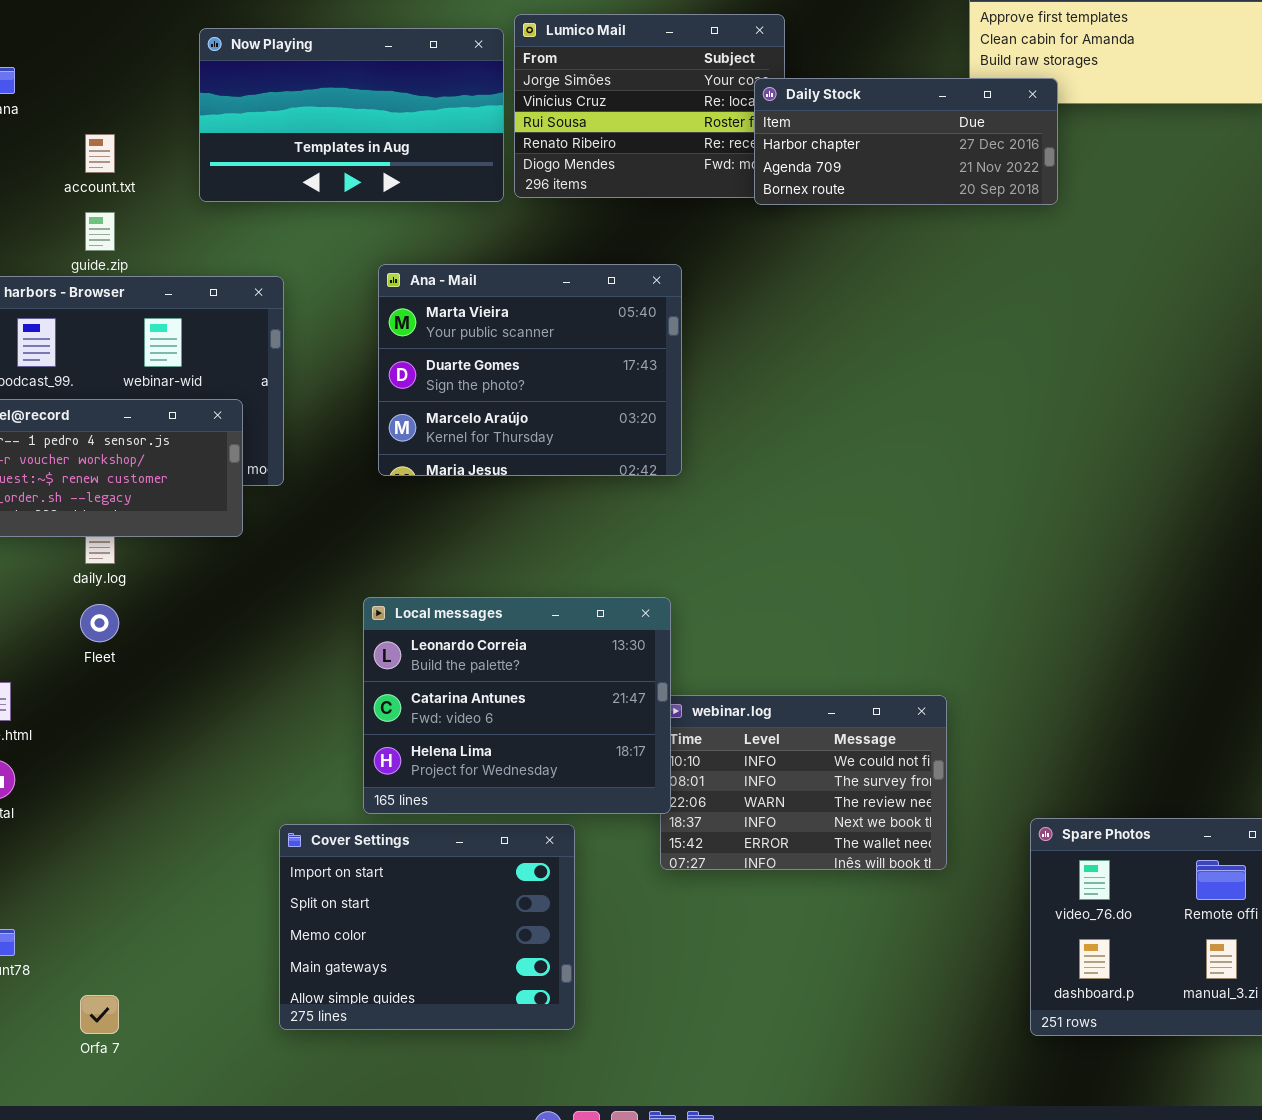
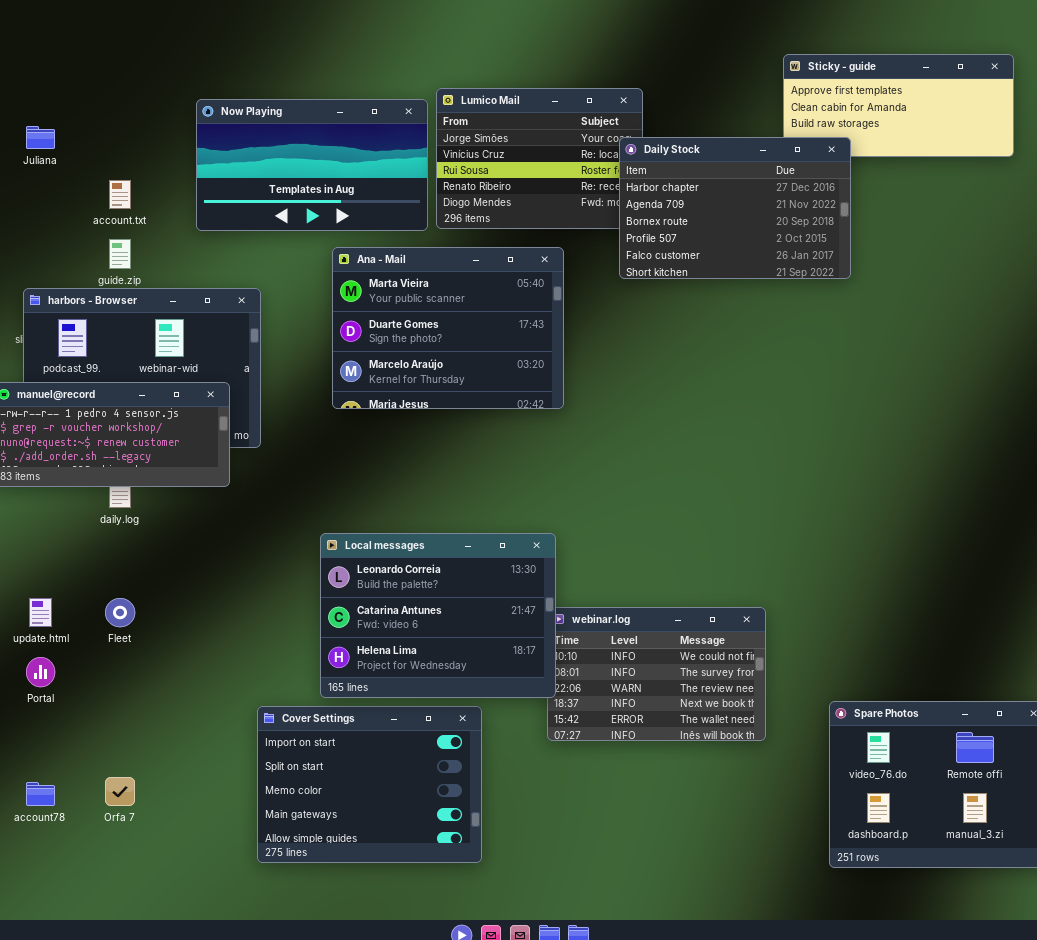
Daily Stock: [754,78,1058,205] -> [619,137,851,279], resized
Ana - Mail: [378,264,682,476] -> [332,247,564,409], moved
Fleet: [80,604,119,642] -> [105,598,135,627], moved
Orfa 7: [80,995,119,1034] -> [105,777,135,806], moved

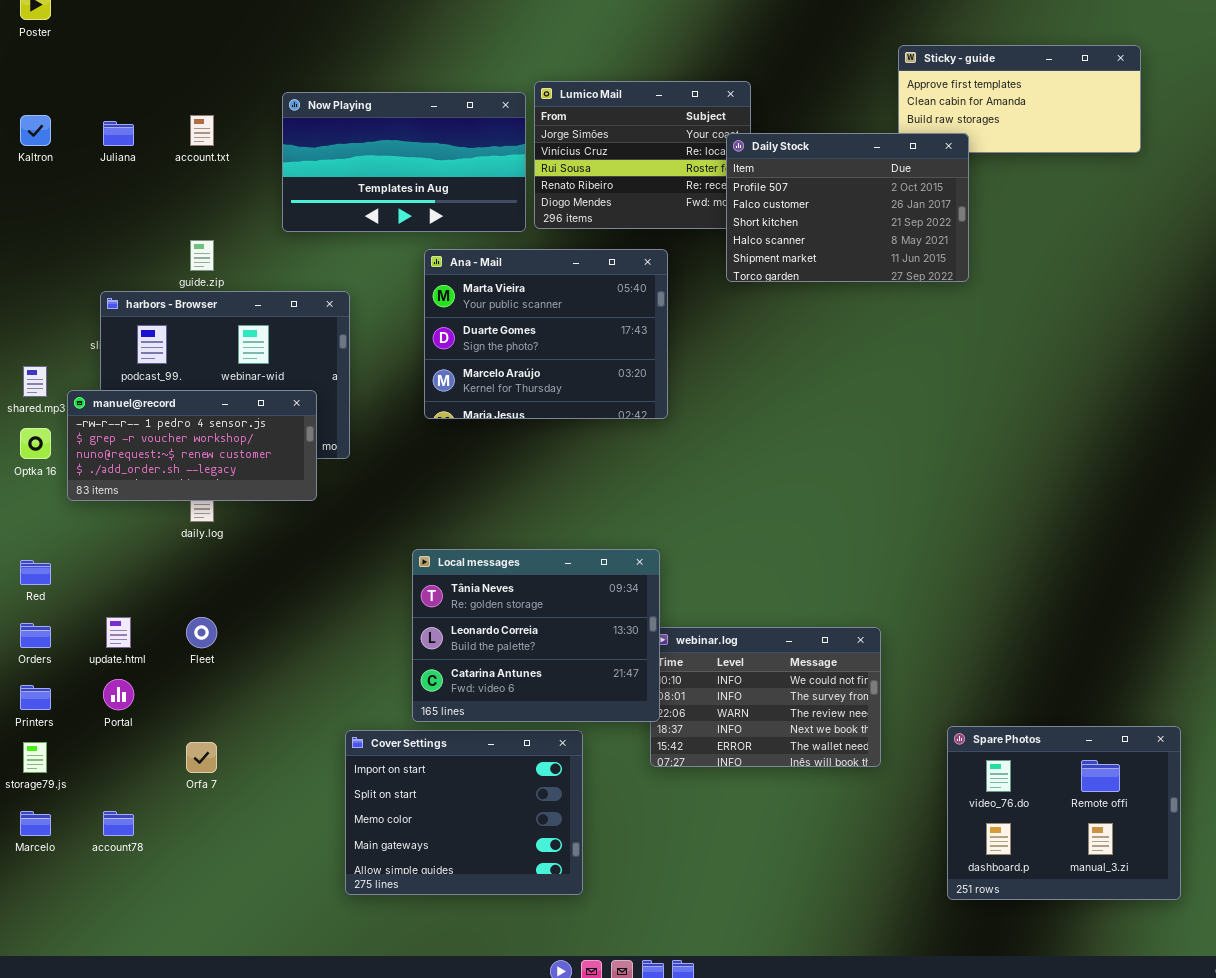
Daily Stock: [619,137,851,279] -> [726,133,969,282], scrolled down 3 rows
account.txt: [109,180,131,209] -> [190,115,214,146], moved
Local messages: [320,533,556,698] -> [412,549,660,722], scrolled up 1 row
Orfa 7: [105,777,135,806] -> [186,742,217,773], moved

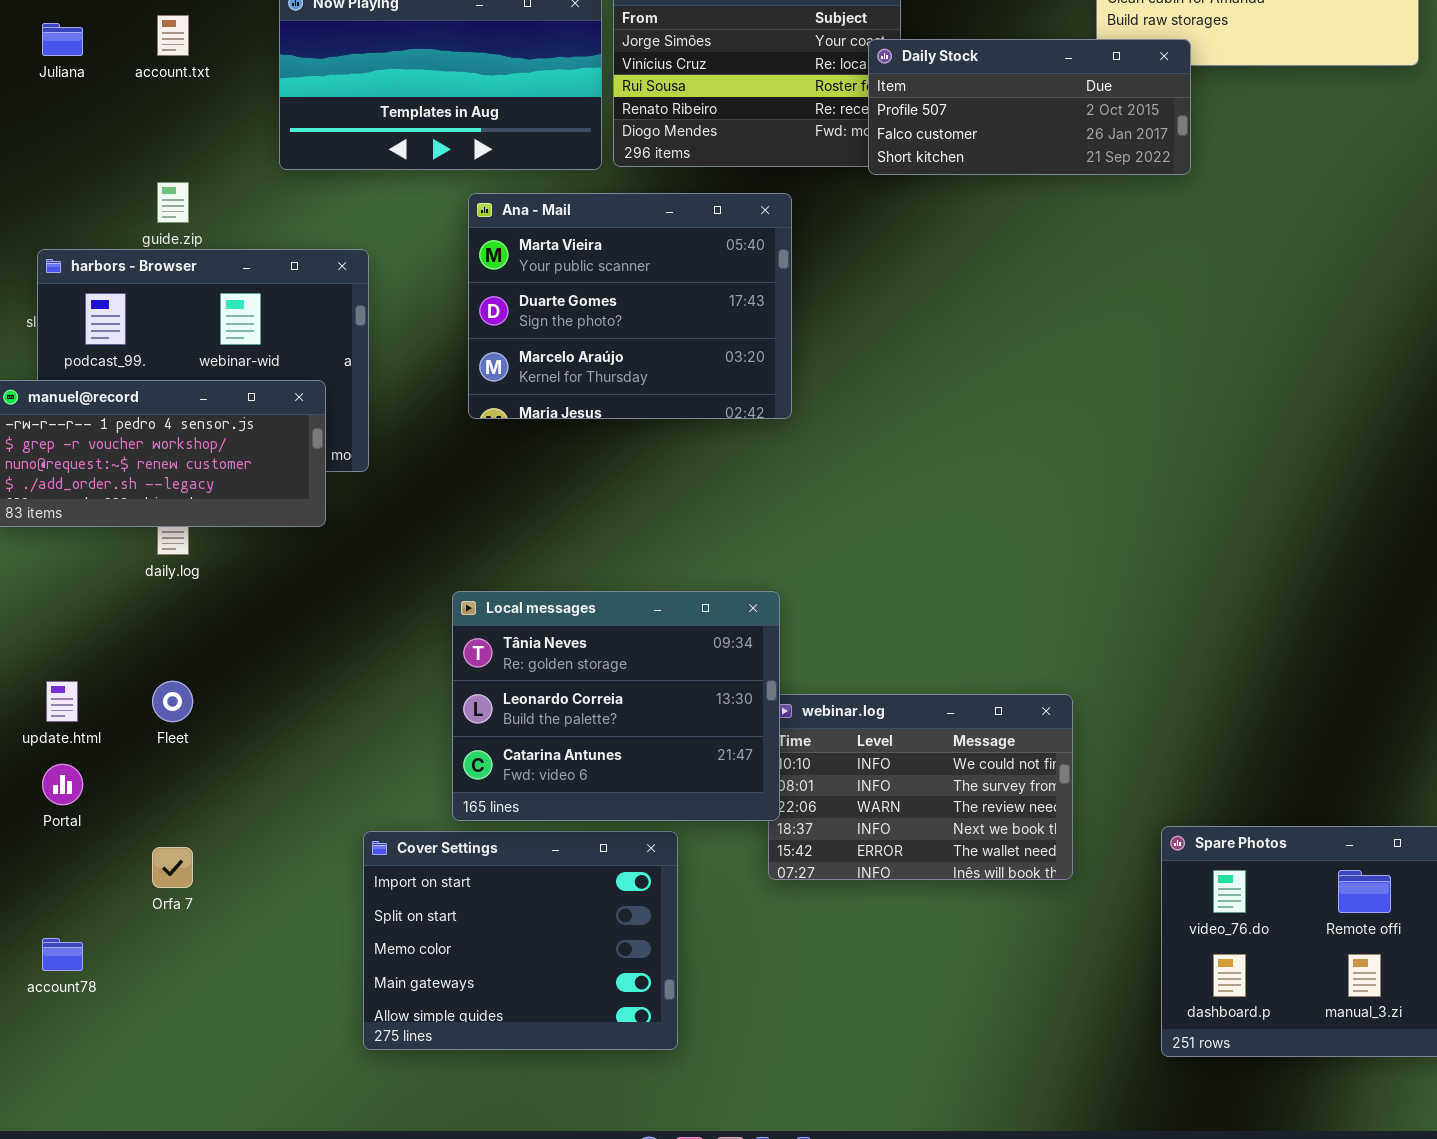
Daily Stock: [726,133,969,282] -> [868,39,1191,175], resized

